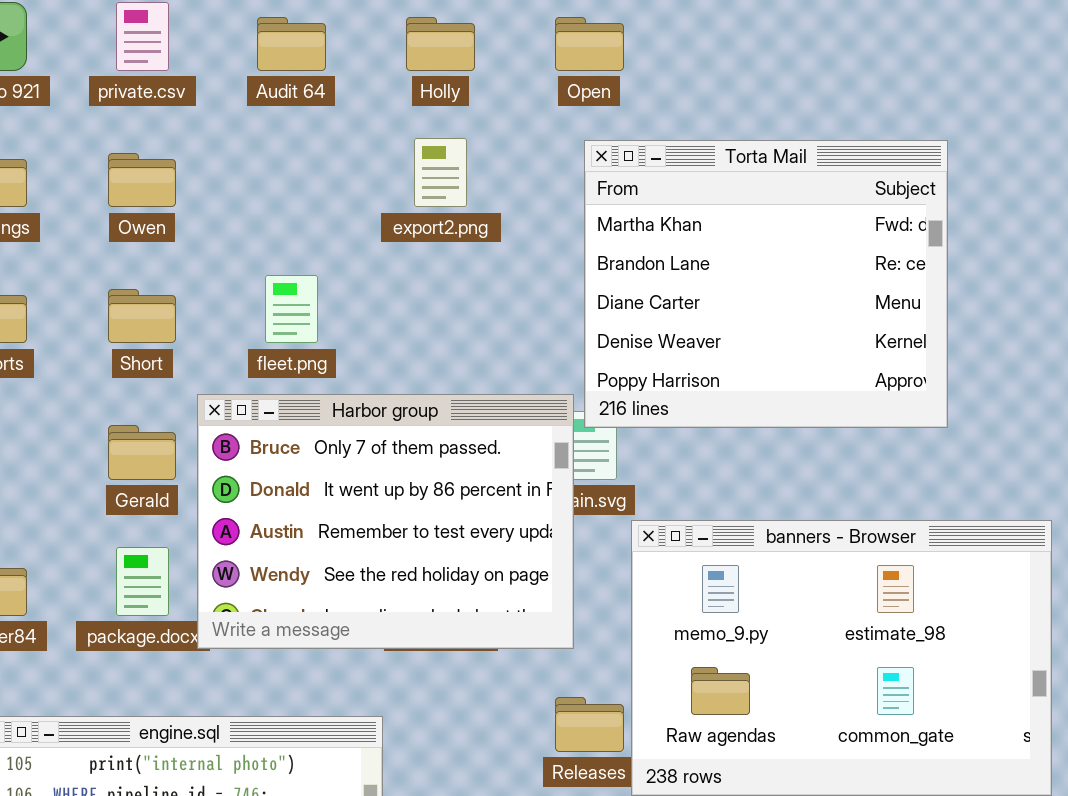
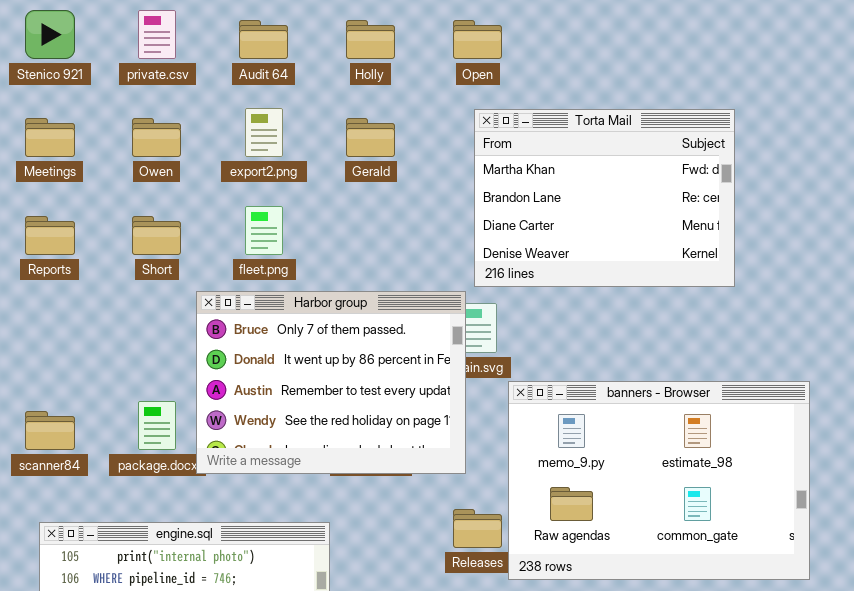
export2.png: [414,138,467,207] -> [245,108,283,157], moved
Torta Mail: [584,140,948,428] -> [474,109,735,287], resized
Gerald: [108,425,176,480] -> [346,118,395,157], moved

